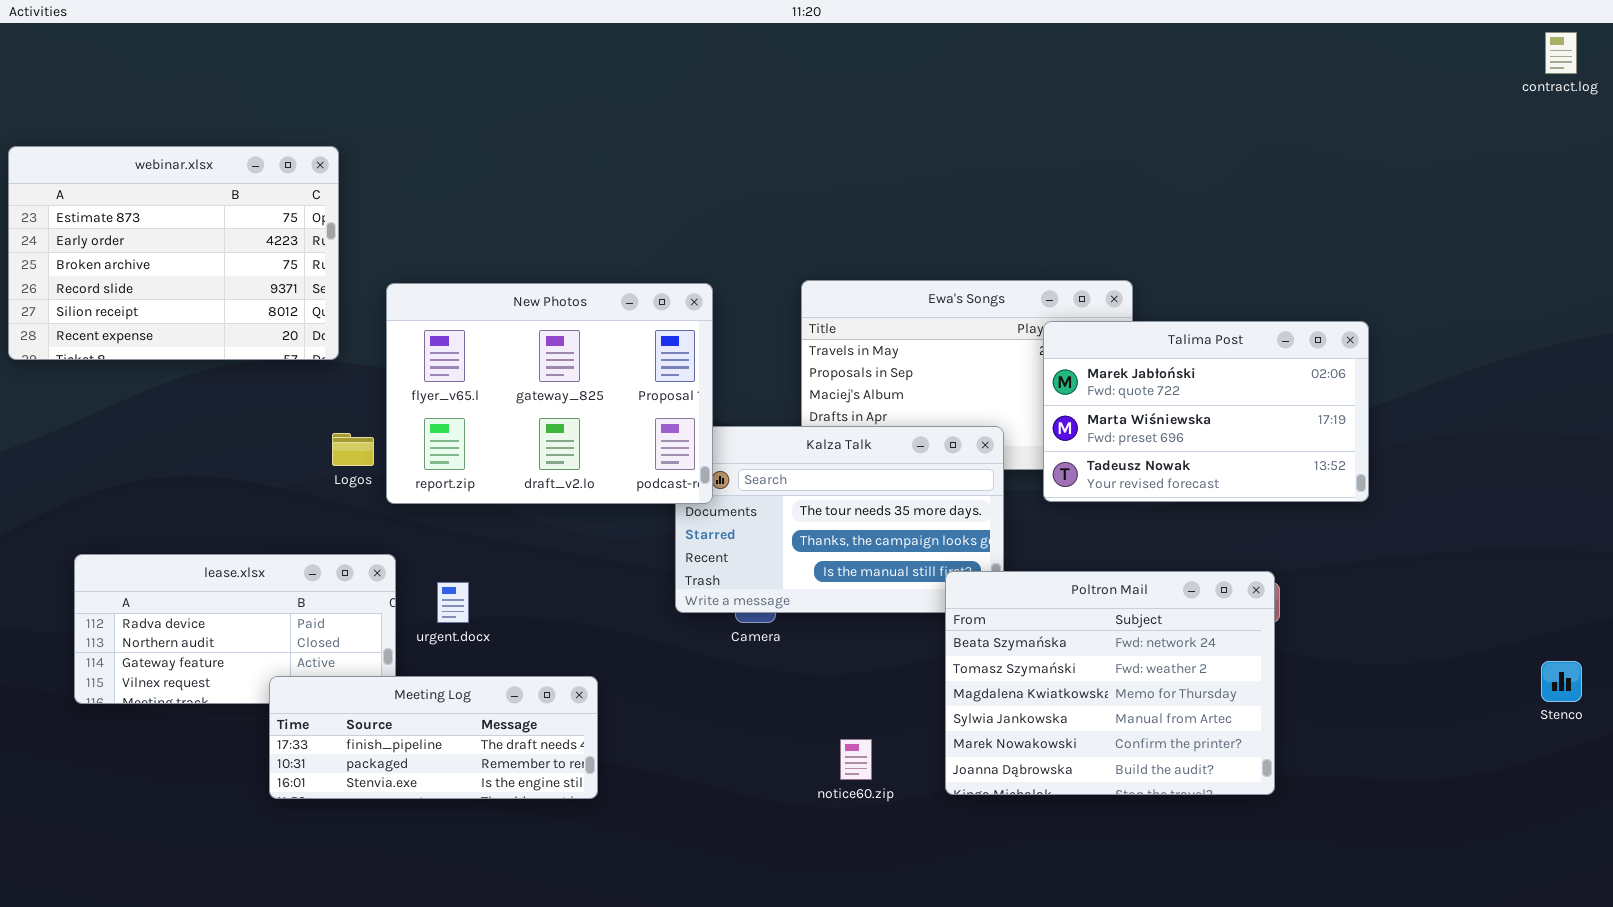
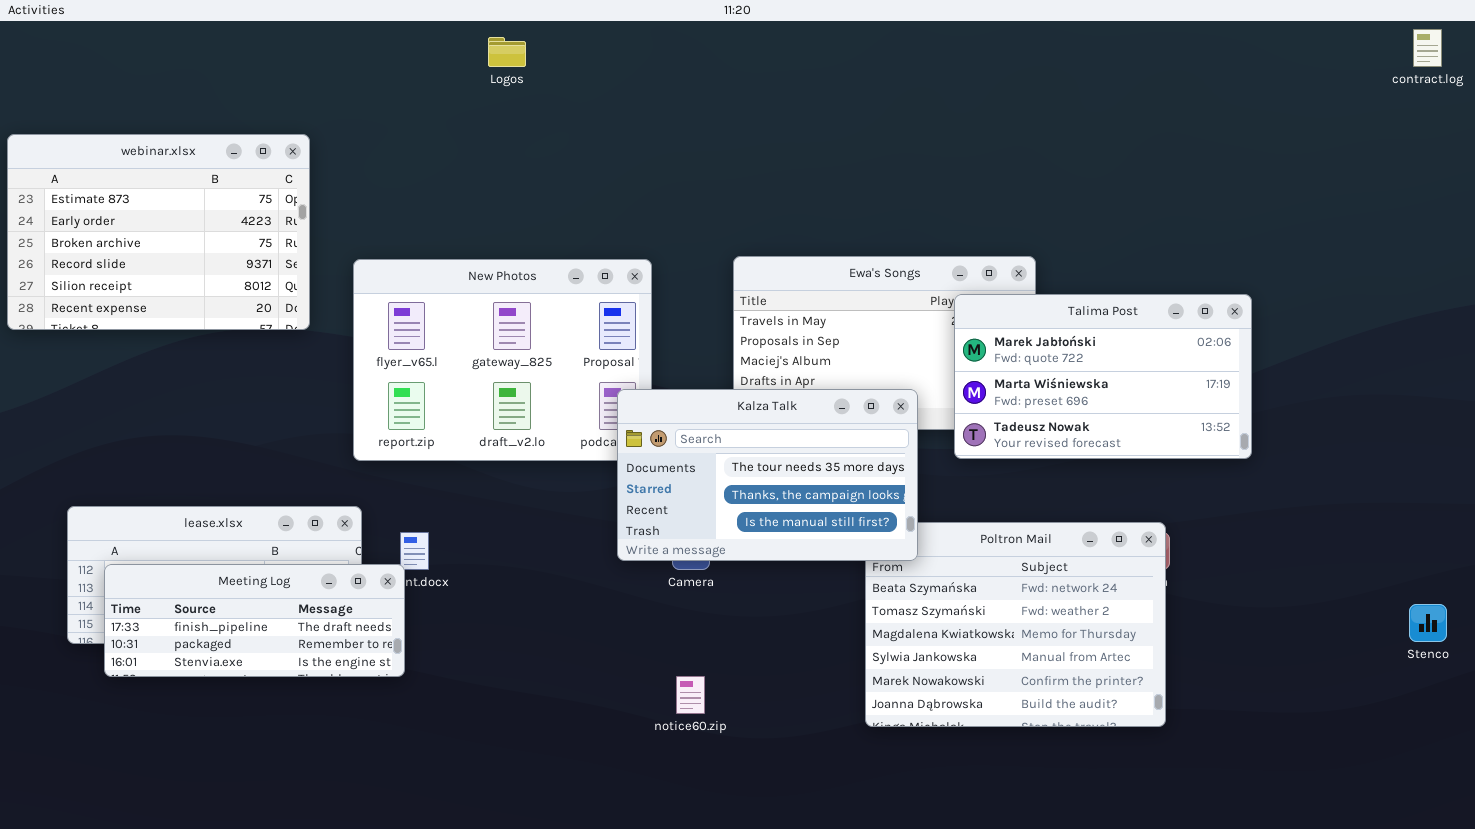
Kalza Talk: [675,426,1004,613] -> [617,389,918,561], raised
Logos: [332,433,374,466] -> [488,37,526,67], moved
Meeting Log: [269,676,598,799] -> [104,564,405,677], moved
notice60.zip: [840,739,872,780] -> [676,676,705,714], moved

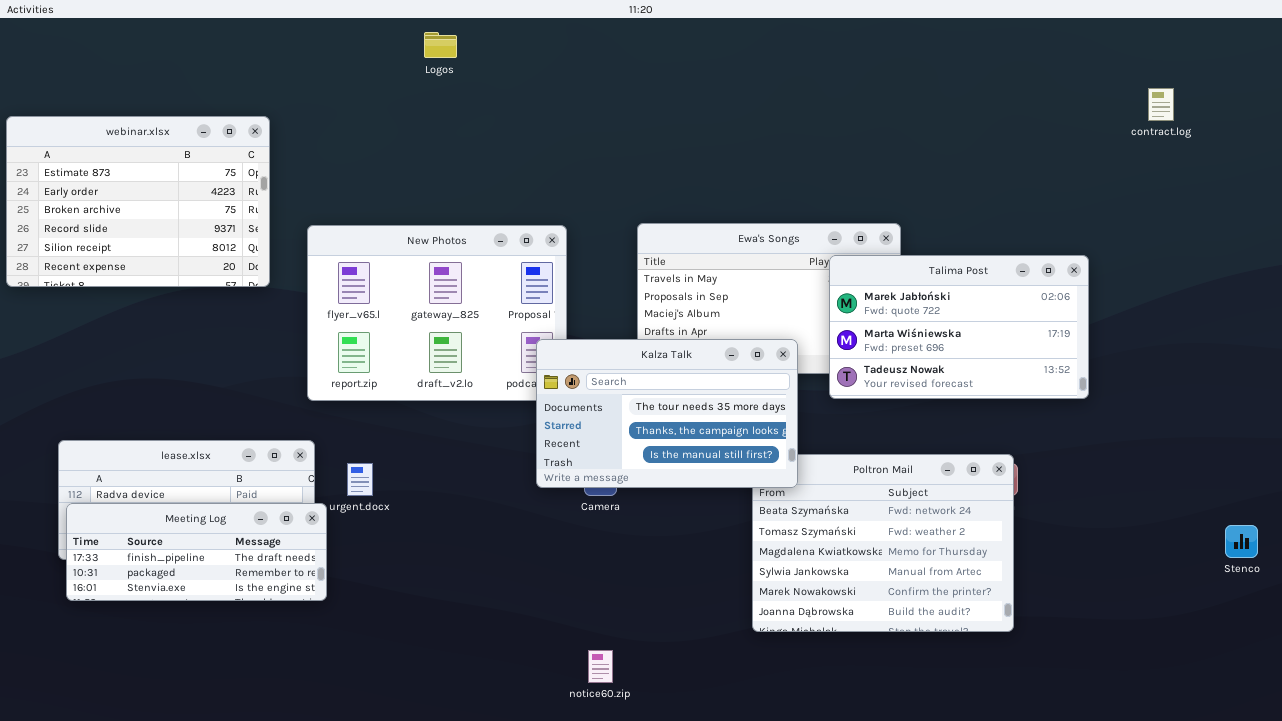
contract.log: [1413,29,1442,67] -> [1148,88,1174,121], moved
Meeting Log: [104,564,405,677] -> [66,503,327,601], moved
notice60.zip: [676,676,705,714] -> [588,650,613,683], moved

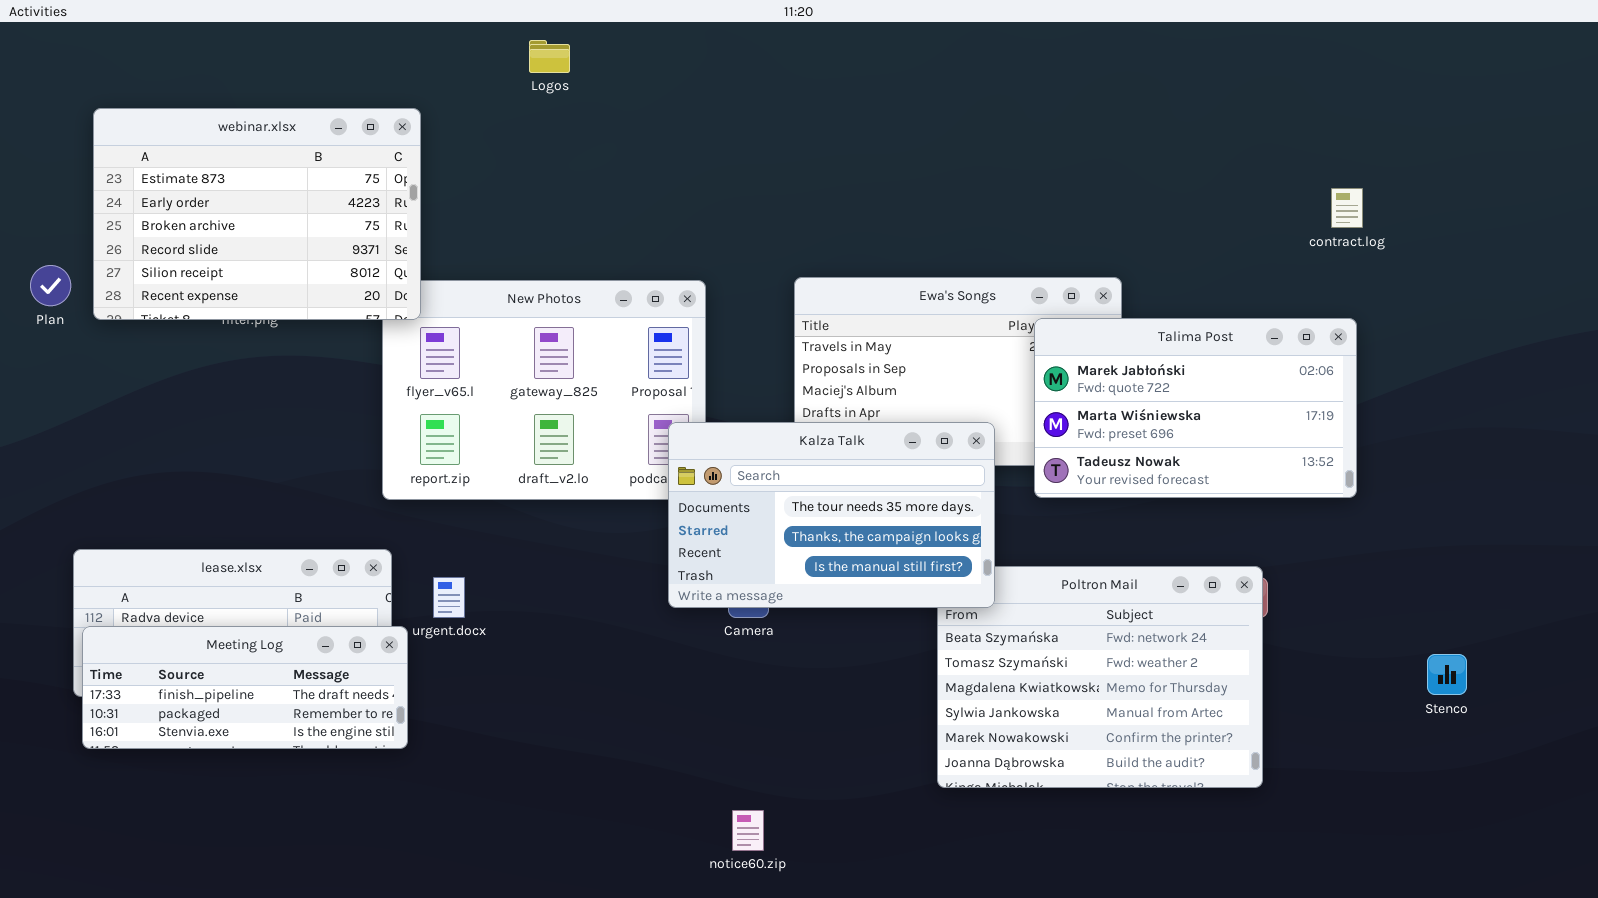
contract.log: [1148,88,1174,121] -> [1331,188,1363,228], moved
webinar.xlsx: [6,116,270,287] -> [93,108,421,320], moved
Stenco: [1225,525,1258,558] -> [1427,654,1467,695], moved

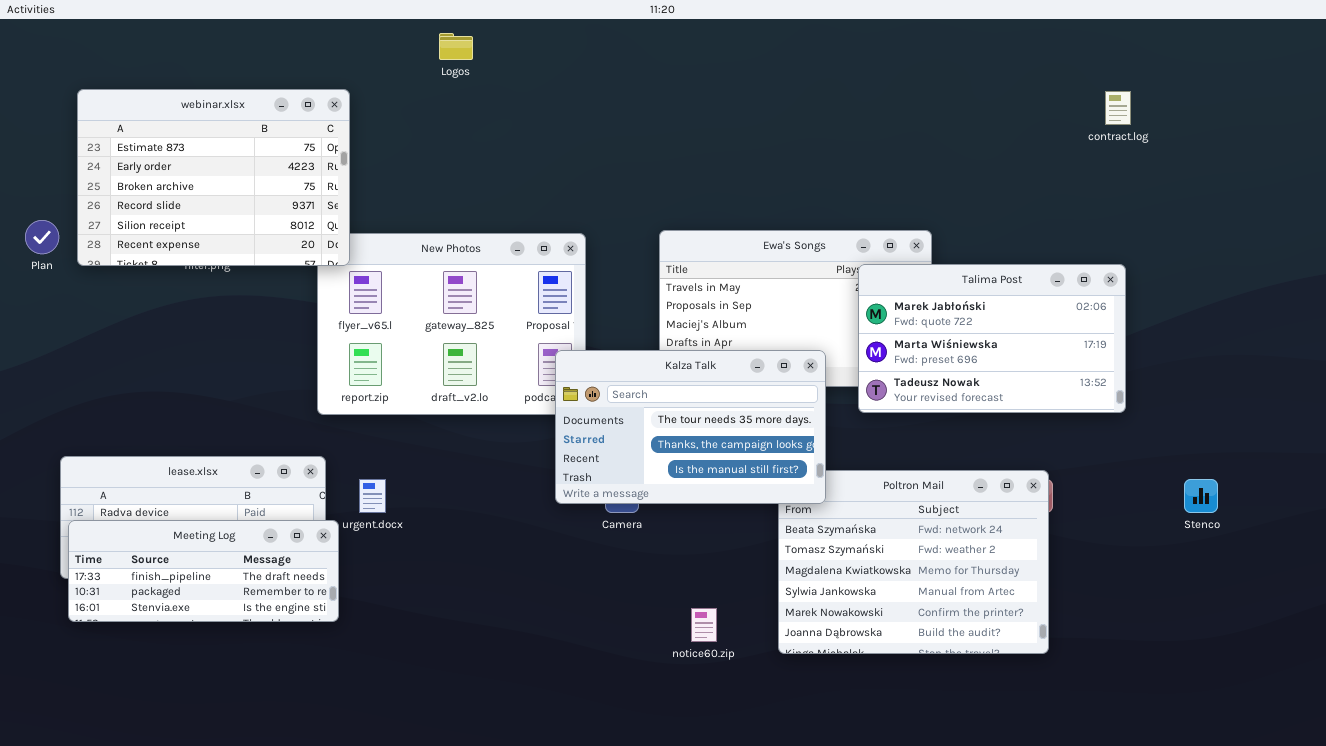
contract.log: [1331,188,1363,228] -> [1105,91,1131,125], moved
Stenco: [1427,654,1467,695] -> [1184,479,1218,513], moved
notice60.zip: [732,810,764,851] -> [691,608,717,642], moved

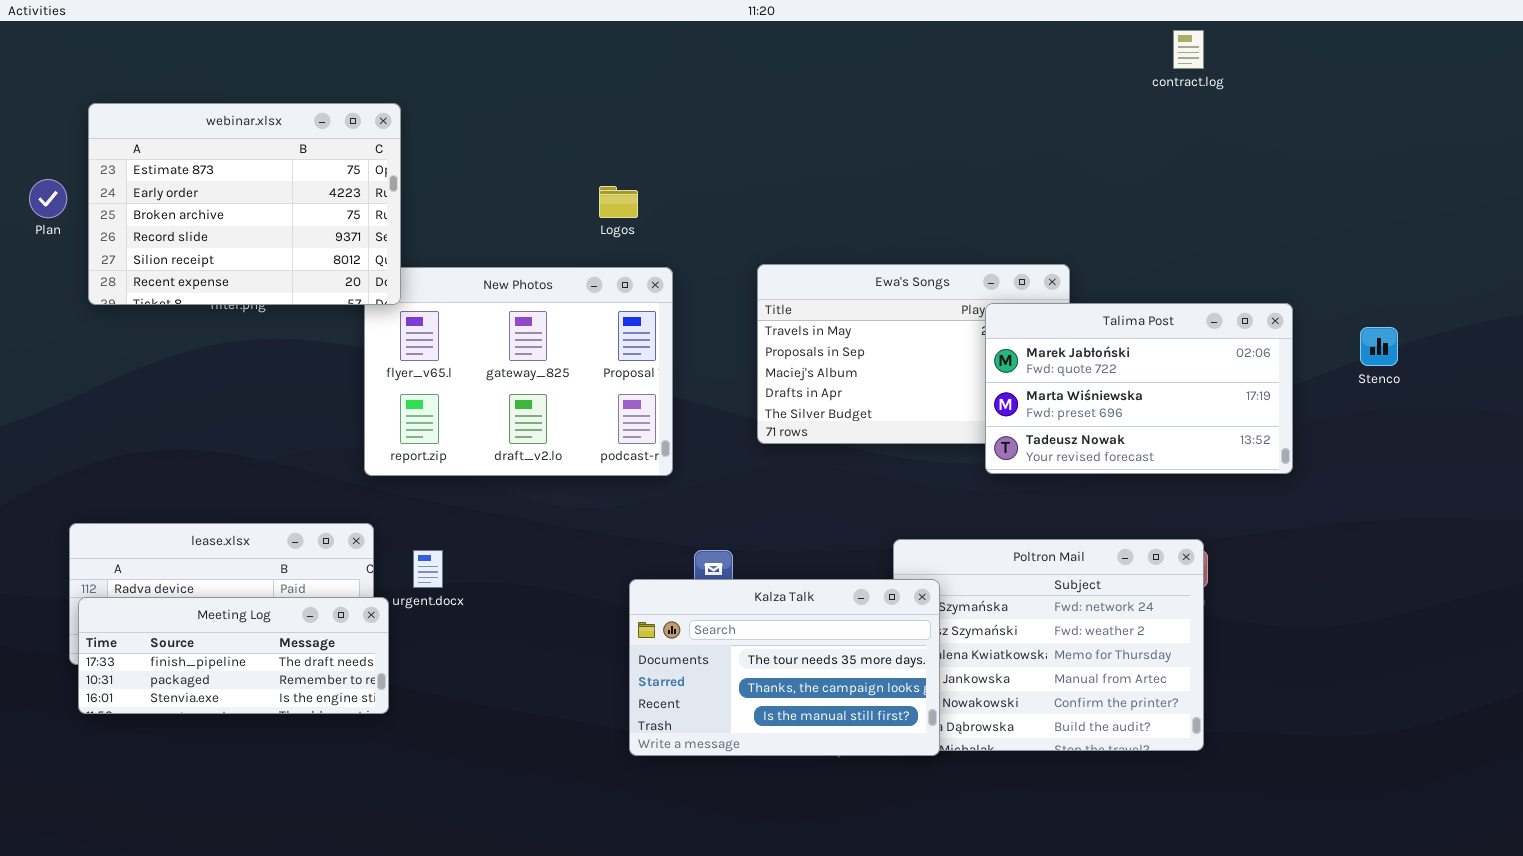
Logos: [439,33,473,60] -> [599,186,638,218], moved
contract.log: [1105,91,1131,125] -> [1173,30,1204,69], moved
Plan: [25,220,59,254] -> [29,179,67,218], moved
Kalza Talk: [555,350,826,504] -> [629,579,940,756], moved
Stenco: [1184,479,1218,513] -> [1360,327,1398,366], moved

